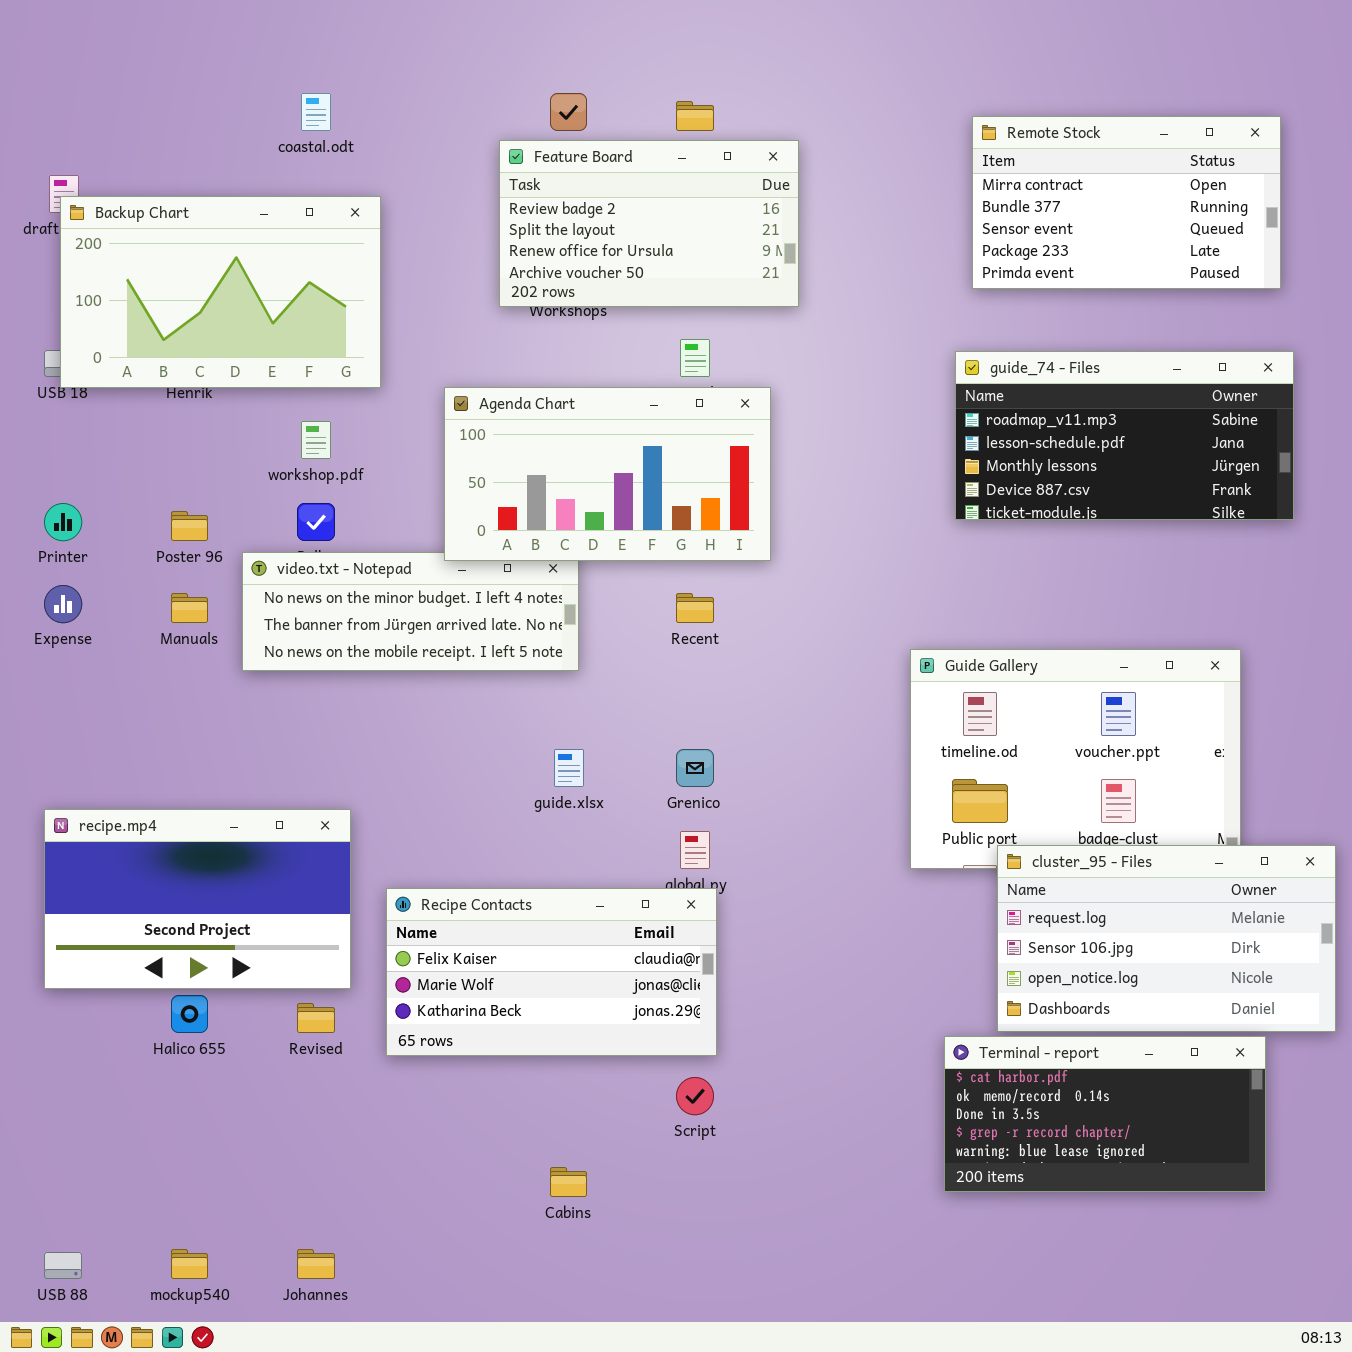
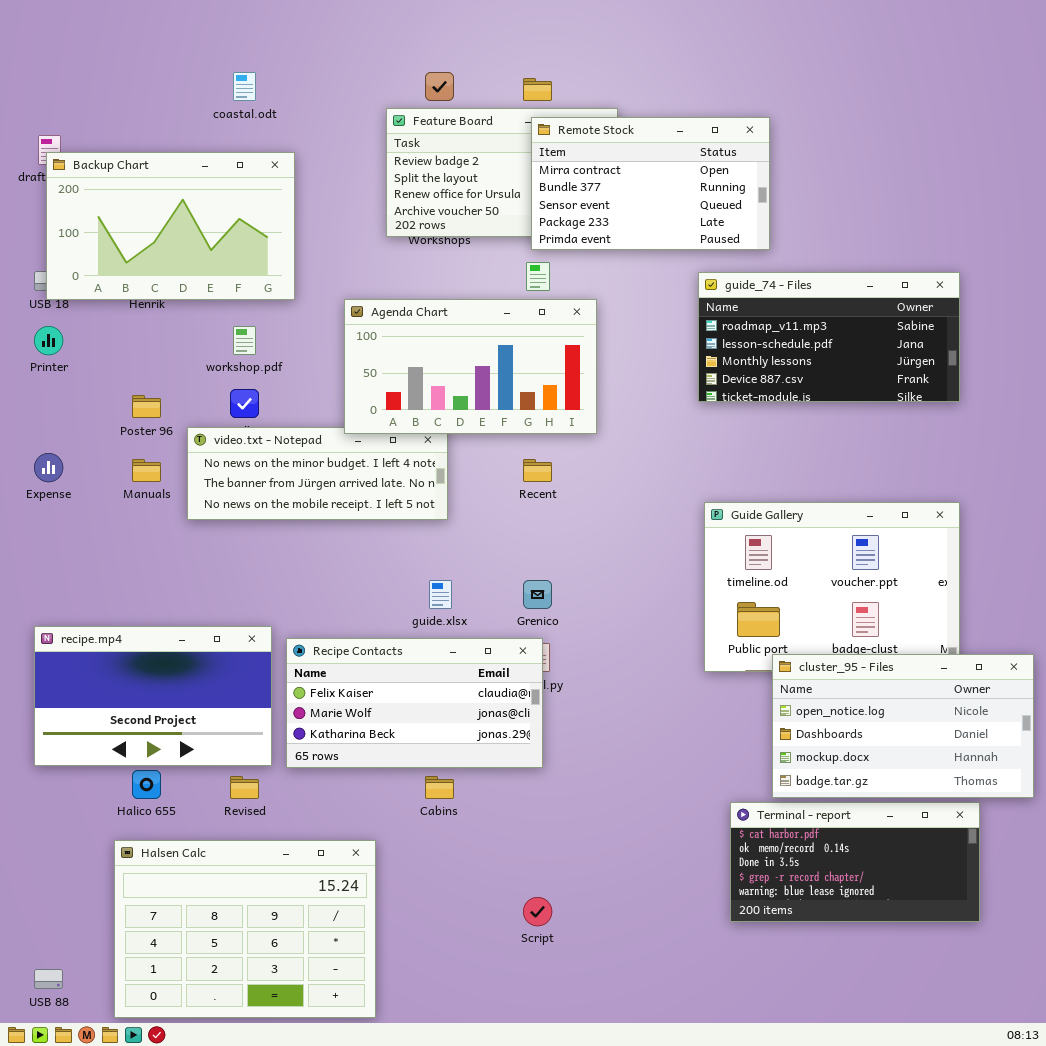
Remote Stock: [972,116,1281,289] -> [531,117,770,250], moved
guide_74 - Files: [955,351,1294,520] -> [698,272,960,402], moved
Printer: [44,503,82,541] -> [34,326,63,355], moved
cluster_95 - Files: [997,845,1336,1032] -> [772,654,1034,798], scrolled down 2 rows
Recipe Contacts: [386,888,717,1056] -> [286,638,543,768], moved
Script: [676,1077,714,1115] -> [523,897,552,926], moved
Halsen Calc: none -> [114,840,376,1018], opened
Cabins: [550,1167,587,1197] -> [425,776,454,799], moved

